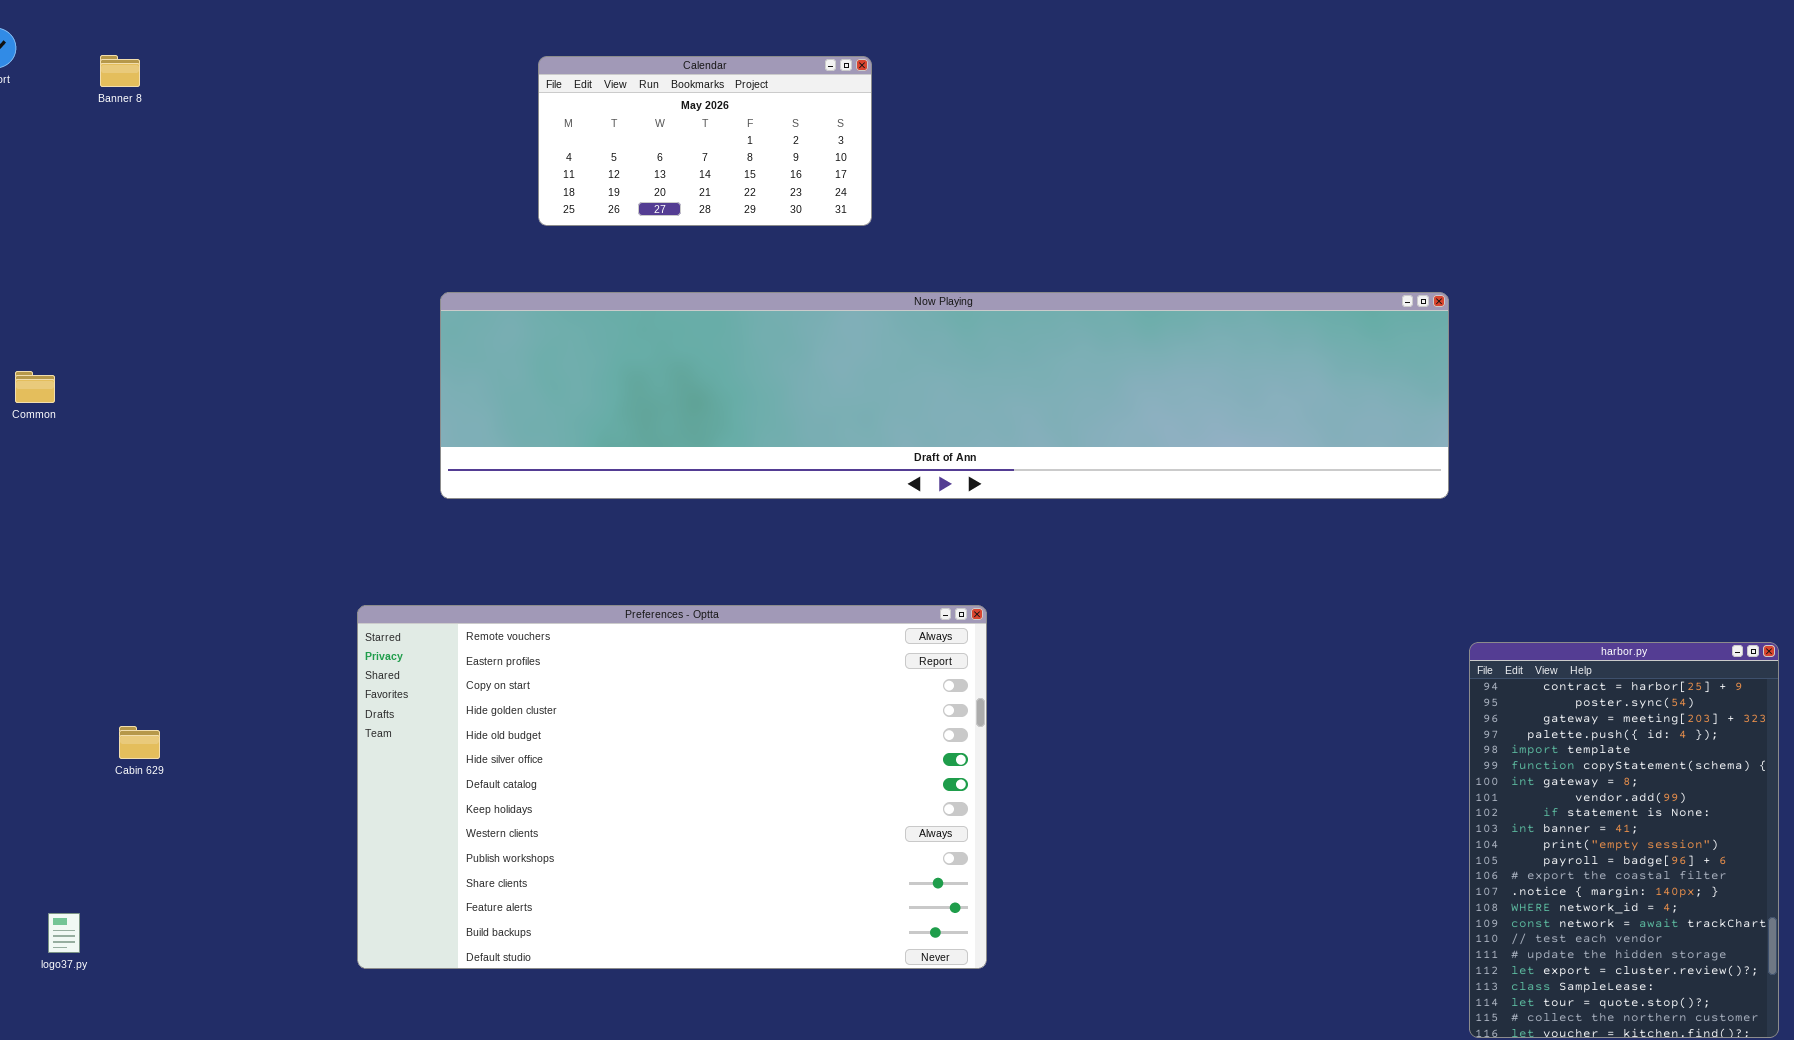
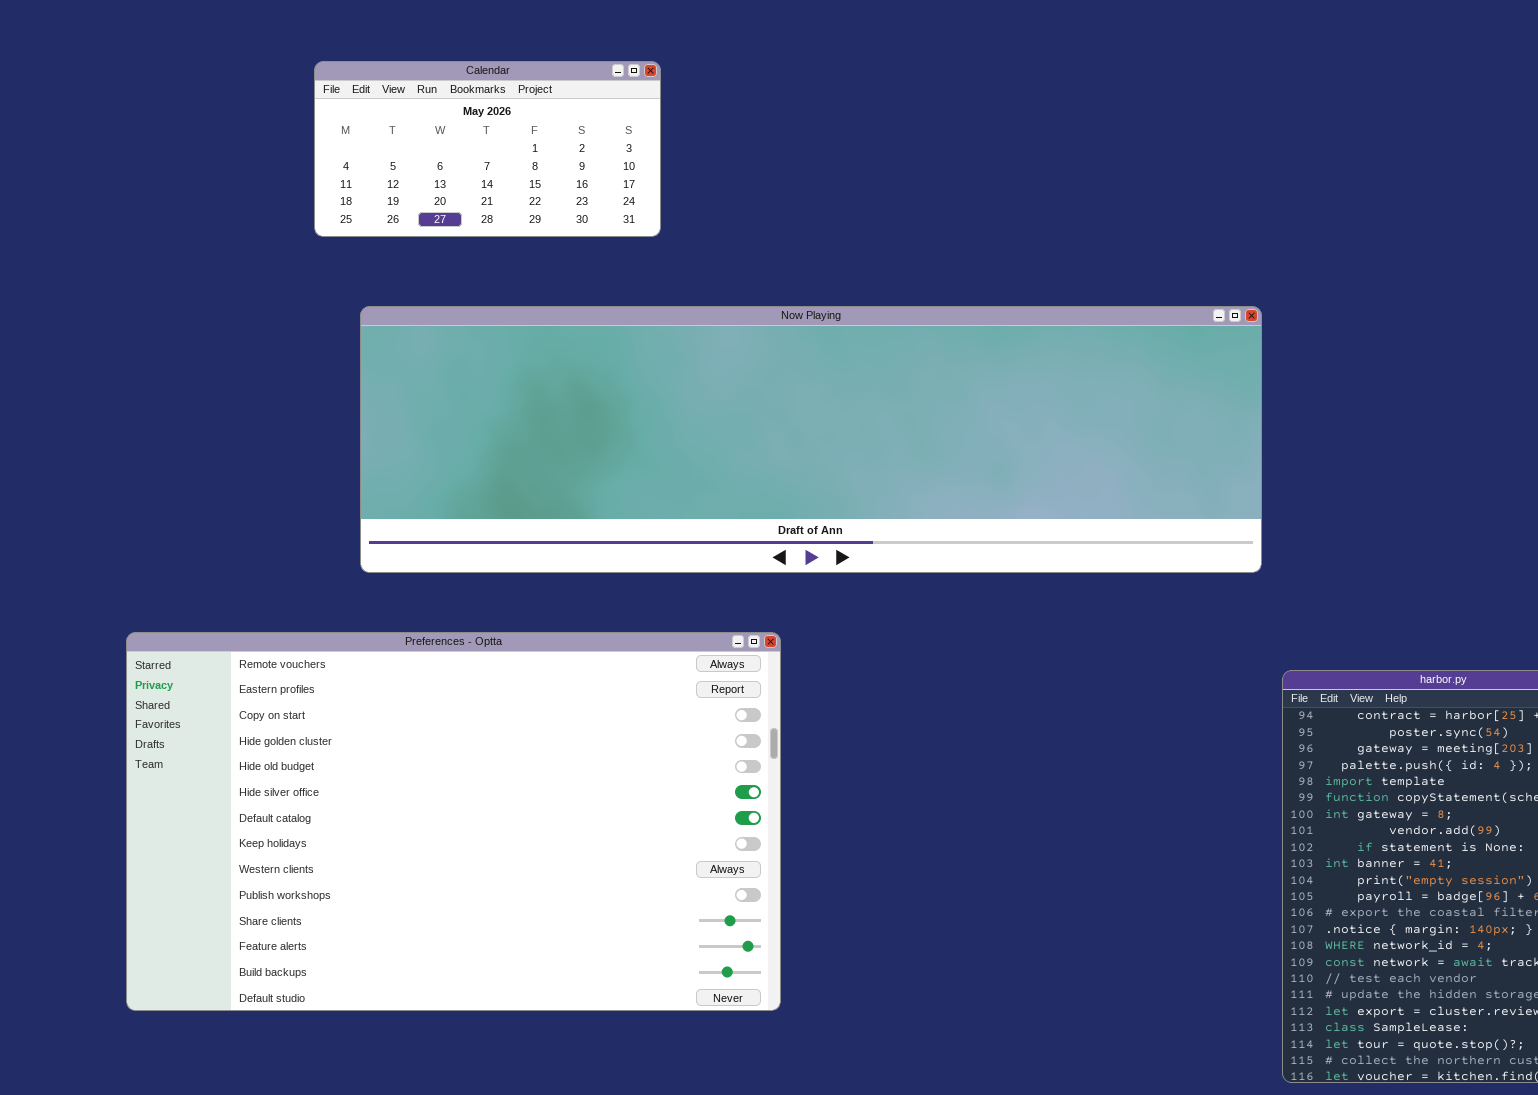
Now Playing: [440,292,1449,499] -> [360,306,1262,573], resized

